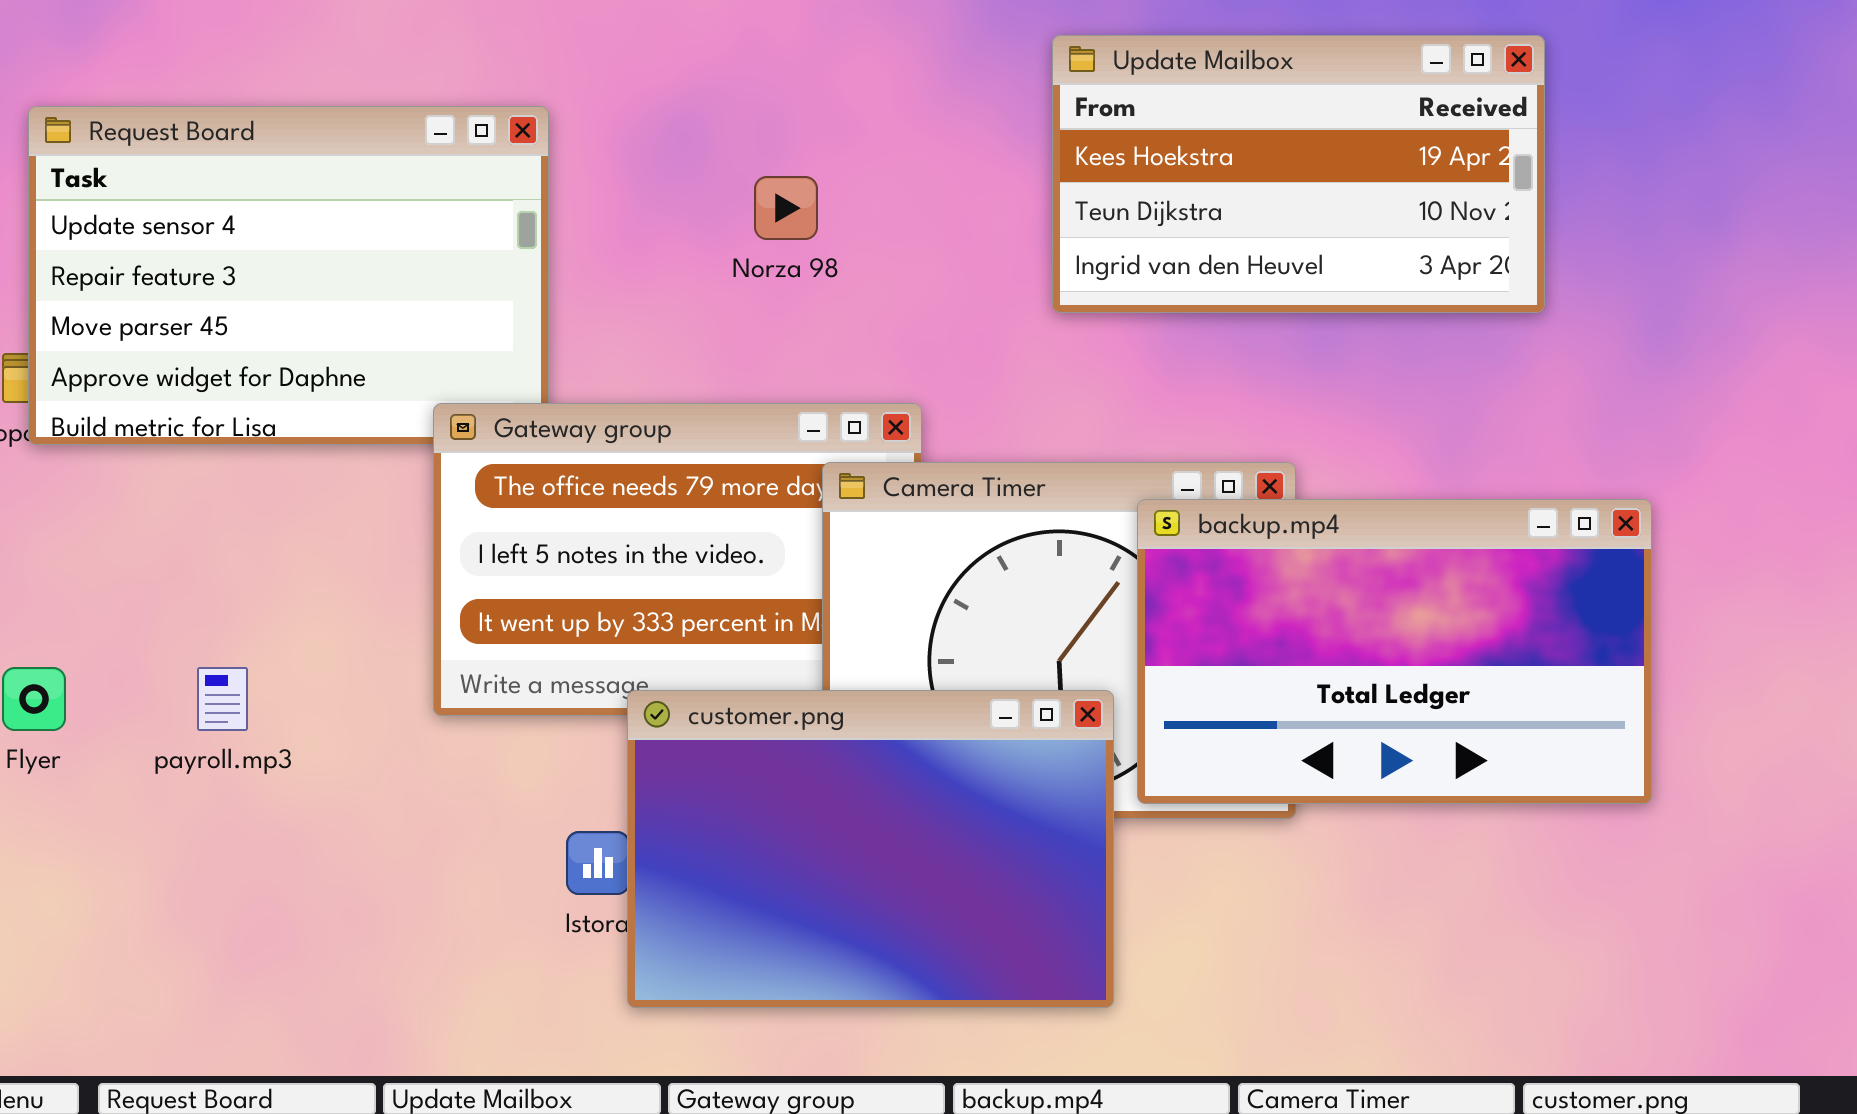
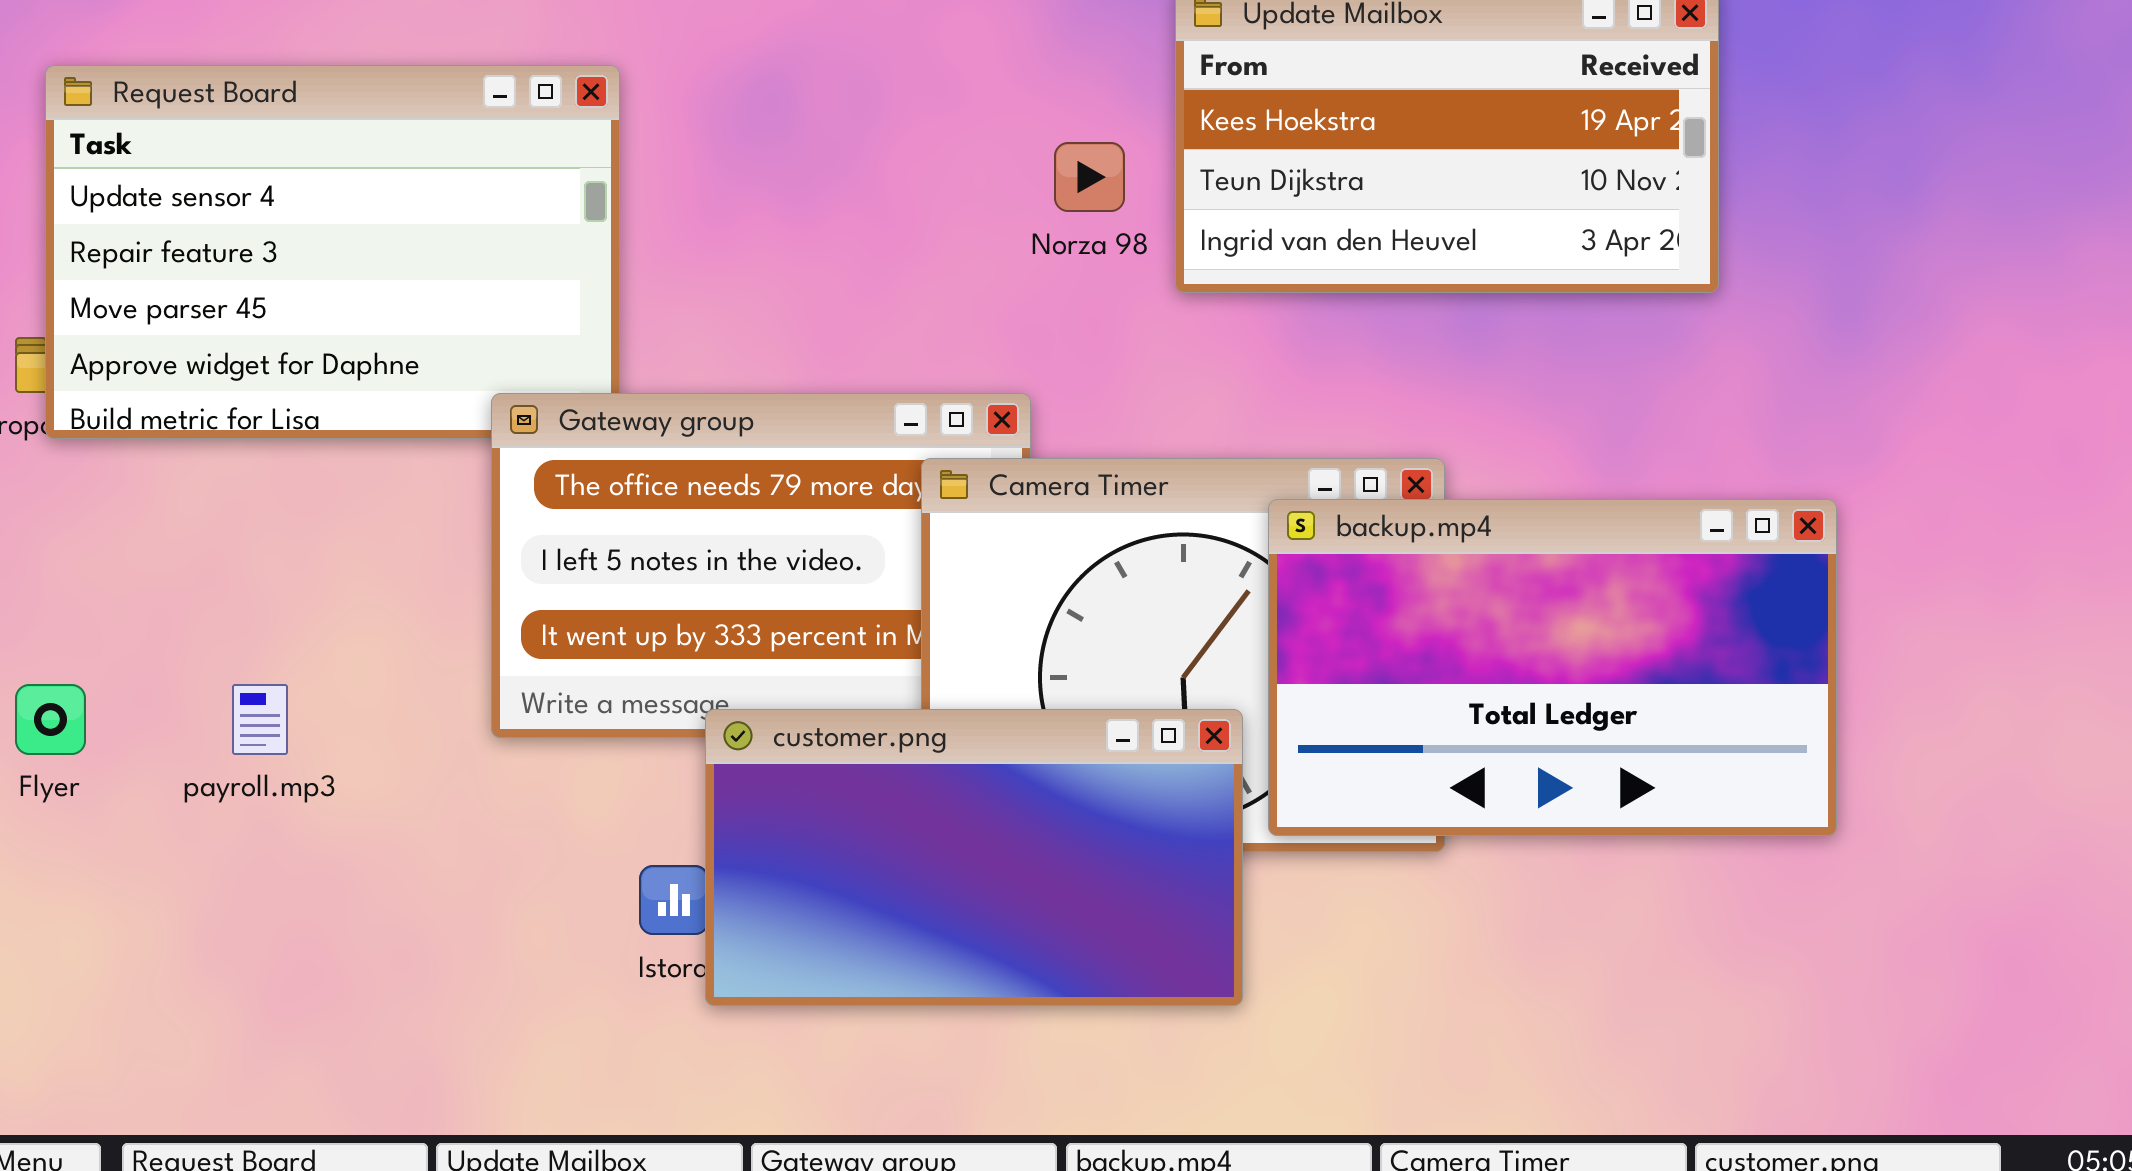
Norza 98: [754,176,818,240] -> [1054,142,1125,212], moved
customer.png: [627,690,1114,1008] -> [705,709,1243,1006], resized

